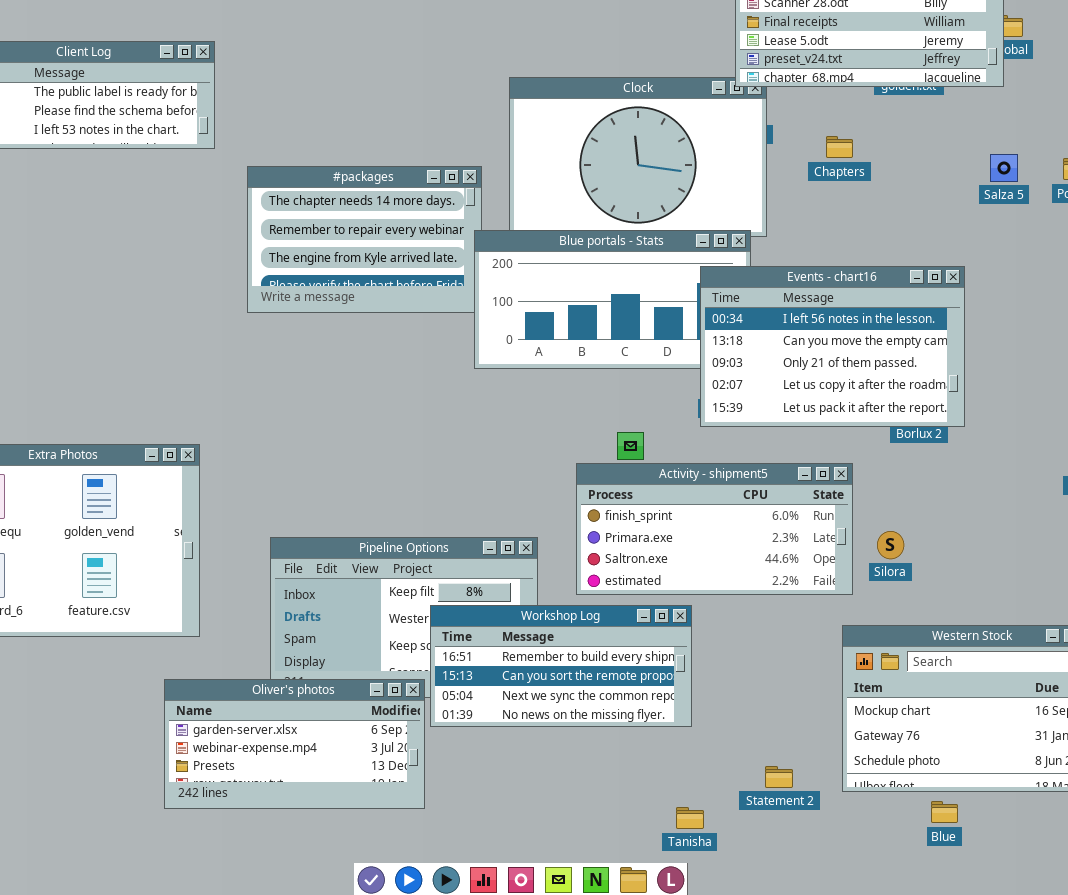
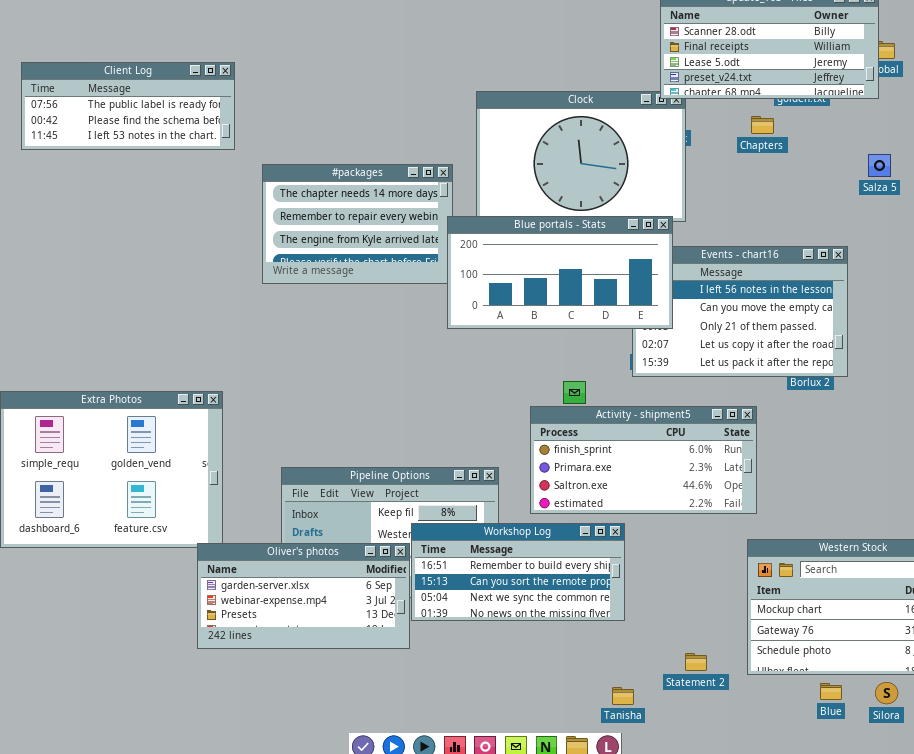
Chapters: [826,136,853,158] -> [751,116,774,134], moved
Blue portals - Stats: [474,230,751,369] -> [447,216,673,329], raised
Silora: [877,531,904,559] -> [875,682,898,704], moved
Oliver's photos: [164,679,425,809] -> [197,543,410,649], moved

